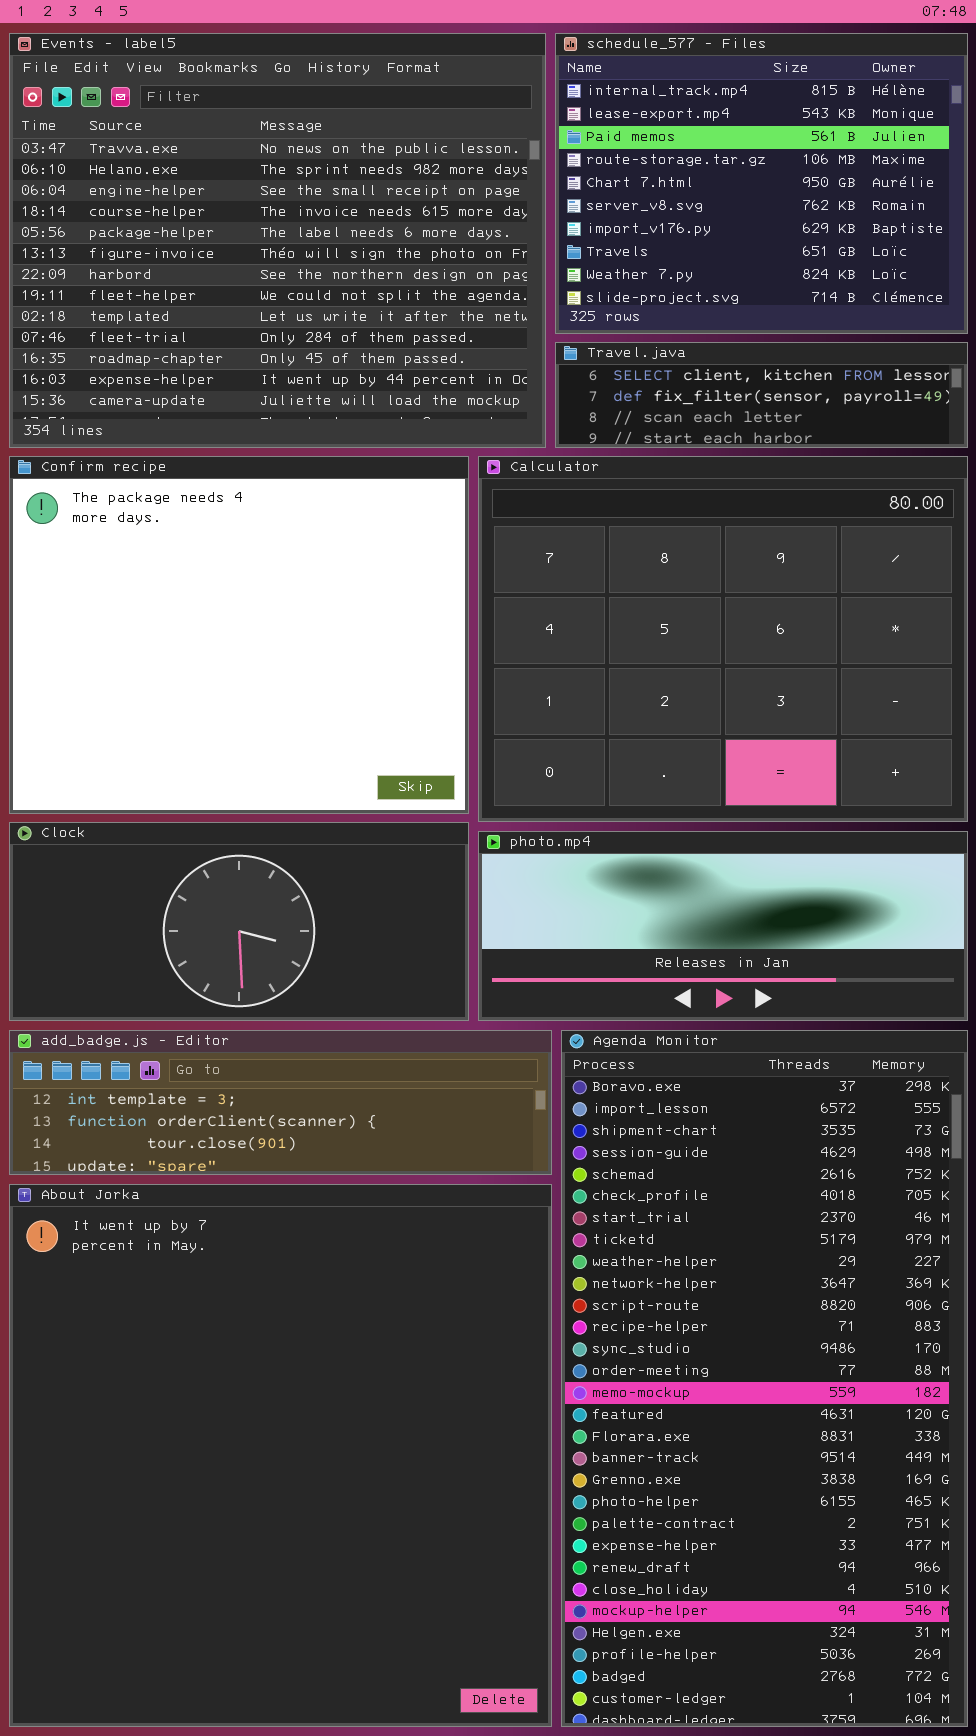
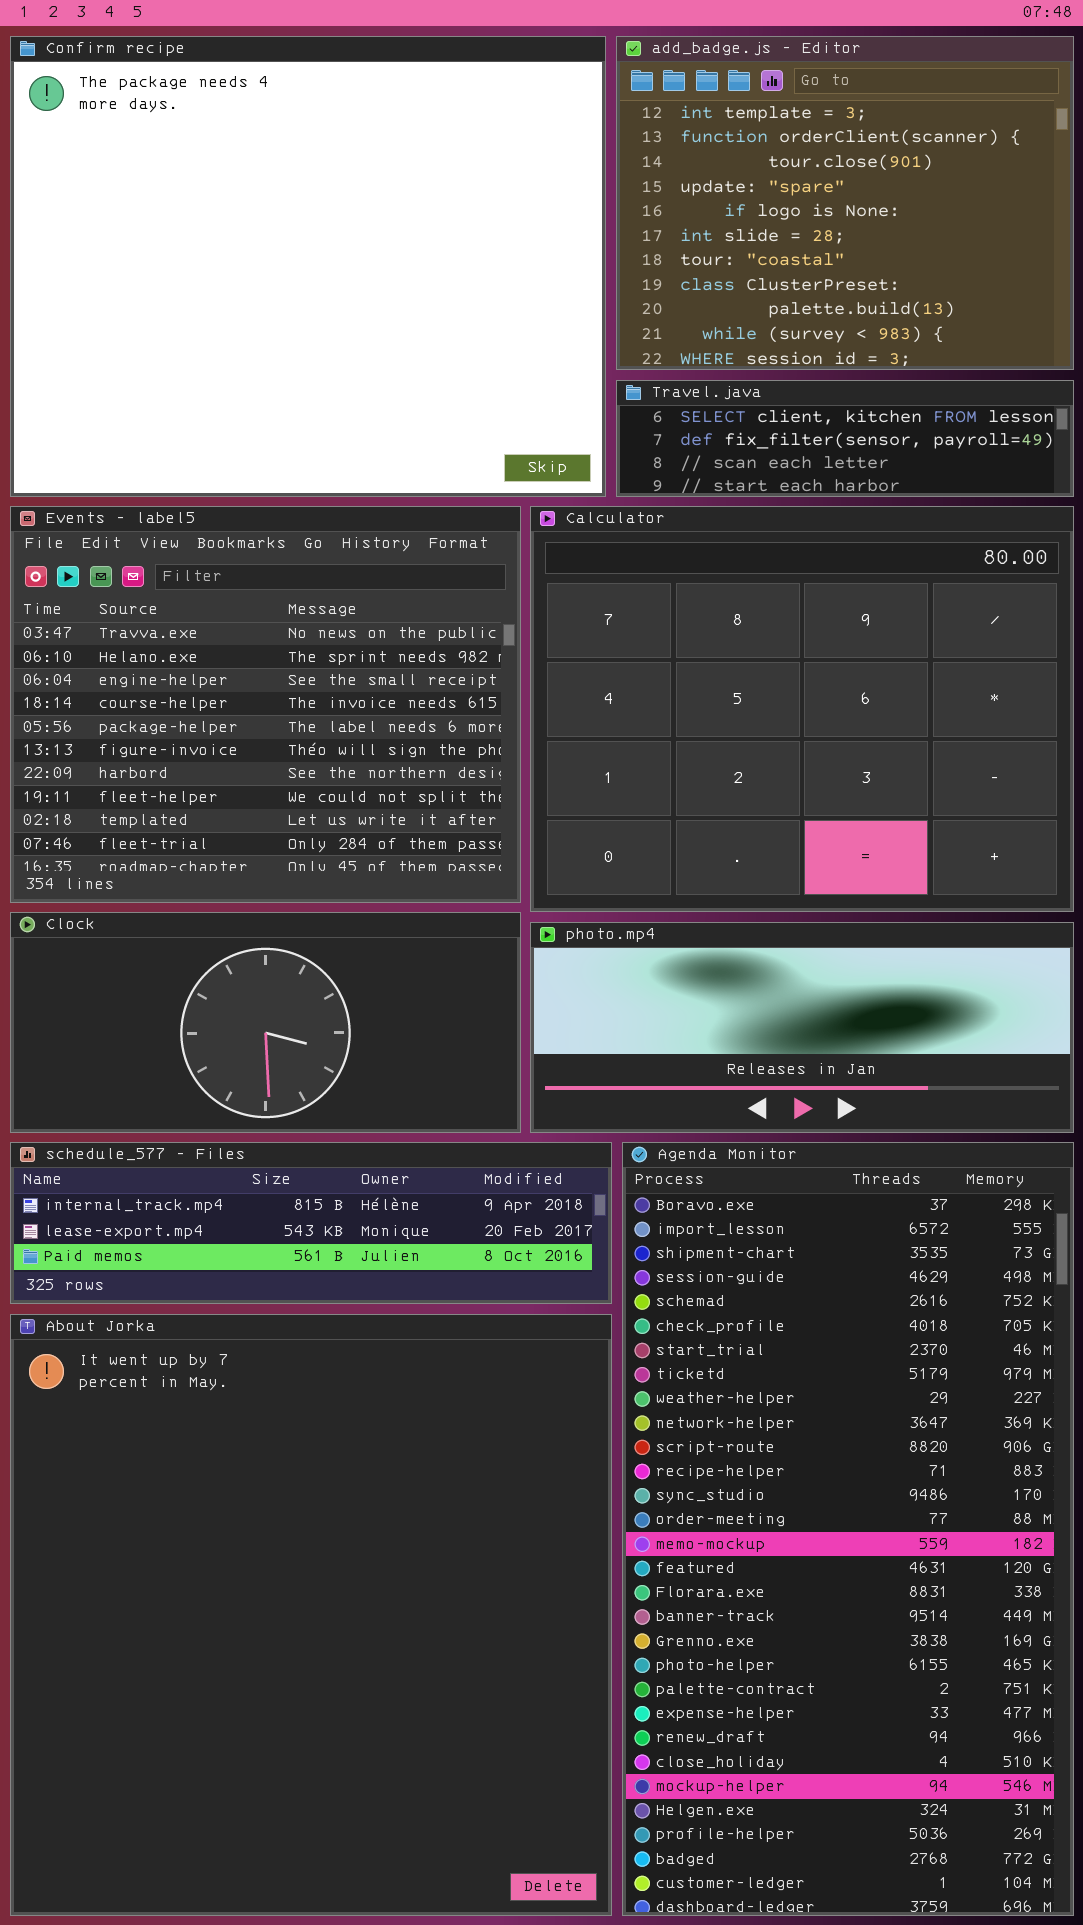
Events - label5: [9,33,546,448] -> [10,506,521,903], moved, resized
schedule_577 - Files: [555,33,968,334] -> [10,1142,612,1304], moved, resized
Confirm recipe: [9,456,469,814] -> [10,36,606,497], moved, resized
add_badge.js - Editor: [9,1030,552,1175] -> [616,36,1074,370], moved, resized

